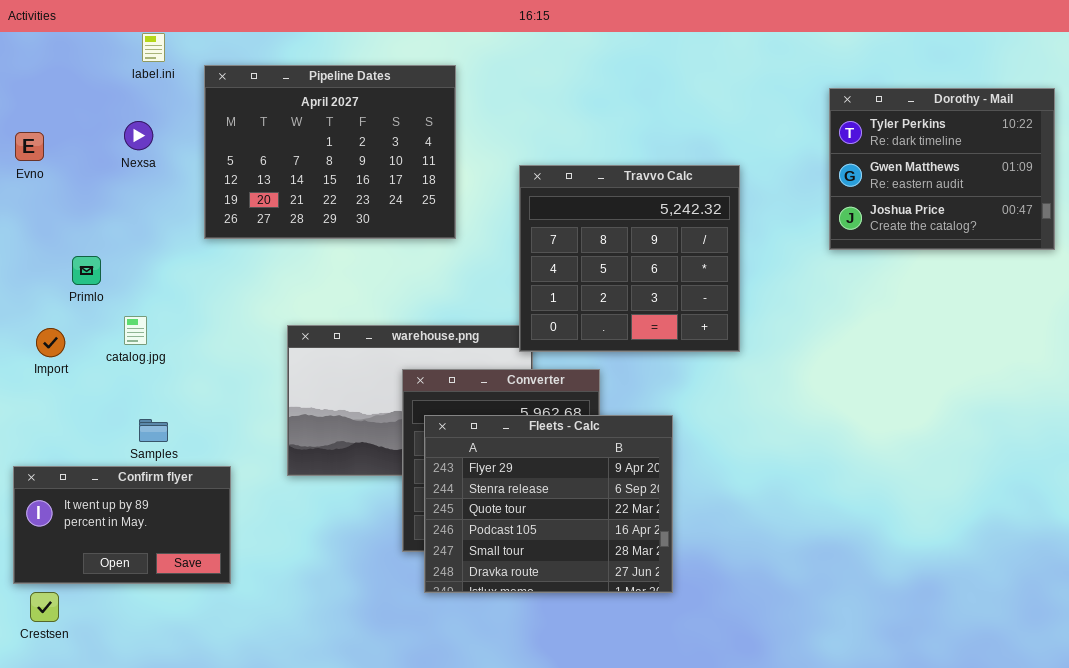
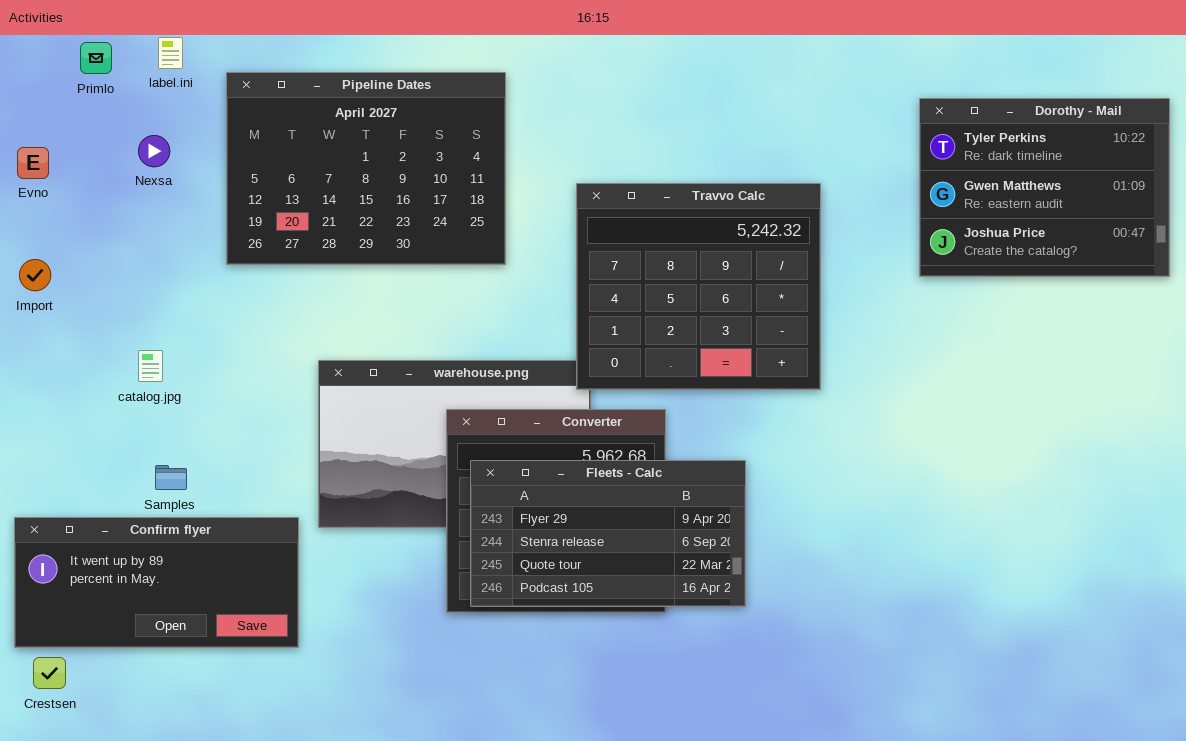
Primlo: [72,256,101,285] -> [80,42,112,74], moved
Import: [36,328,65,357] -> [19,259,51,291], moved
Fleets - Calc: [424,415,673,593] -> [470,460,746,607], resized
Confirm flyer: [13,466,231,584] -> [14,517,299,648], resized

